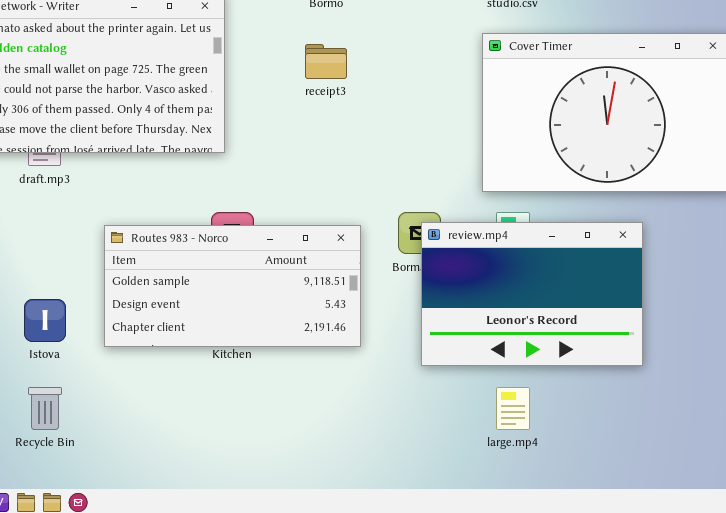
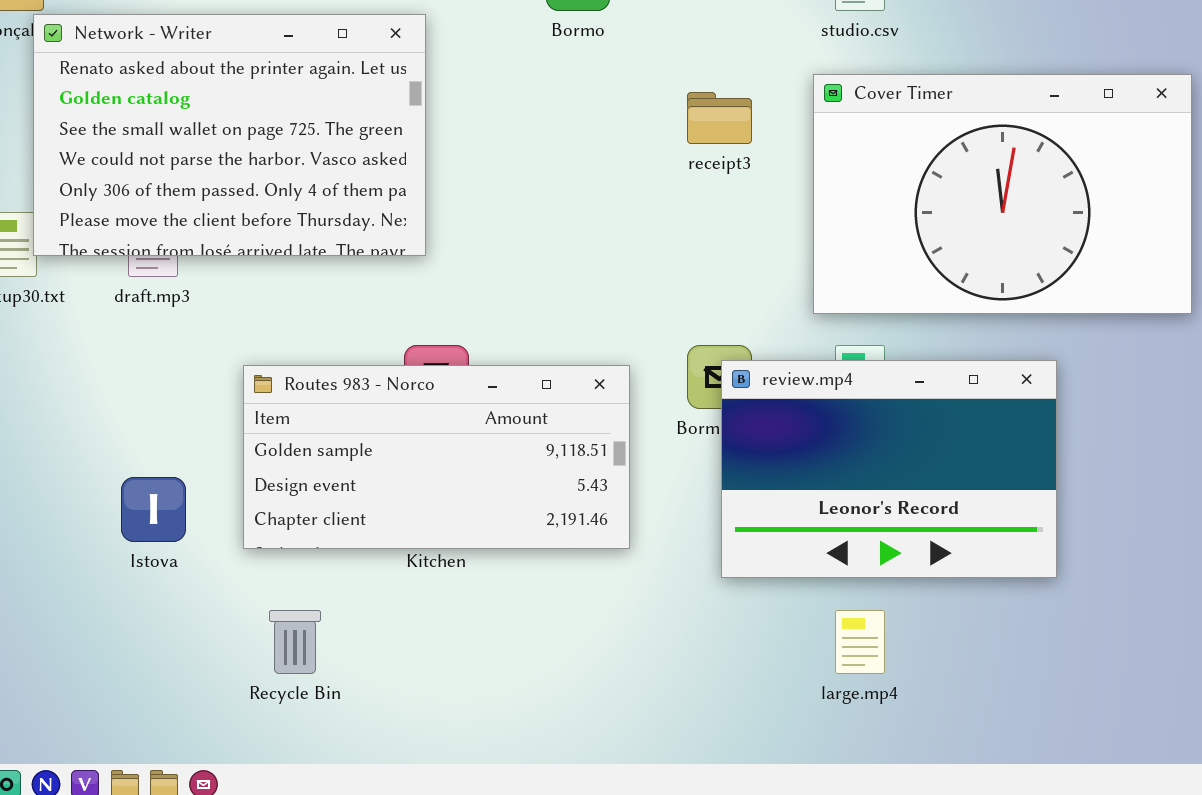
receipt3: [305,44,347,79] -> [687,92,752,144], moved
Recycle Bin: [28,387,62,430] -> [269,610,321,674], moved

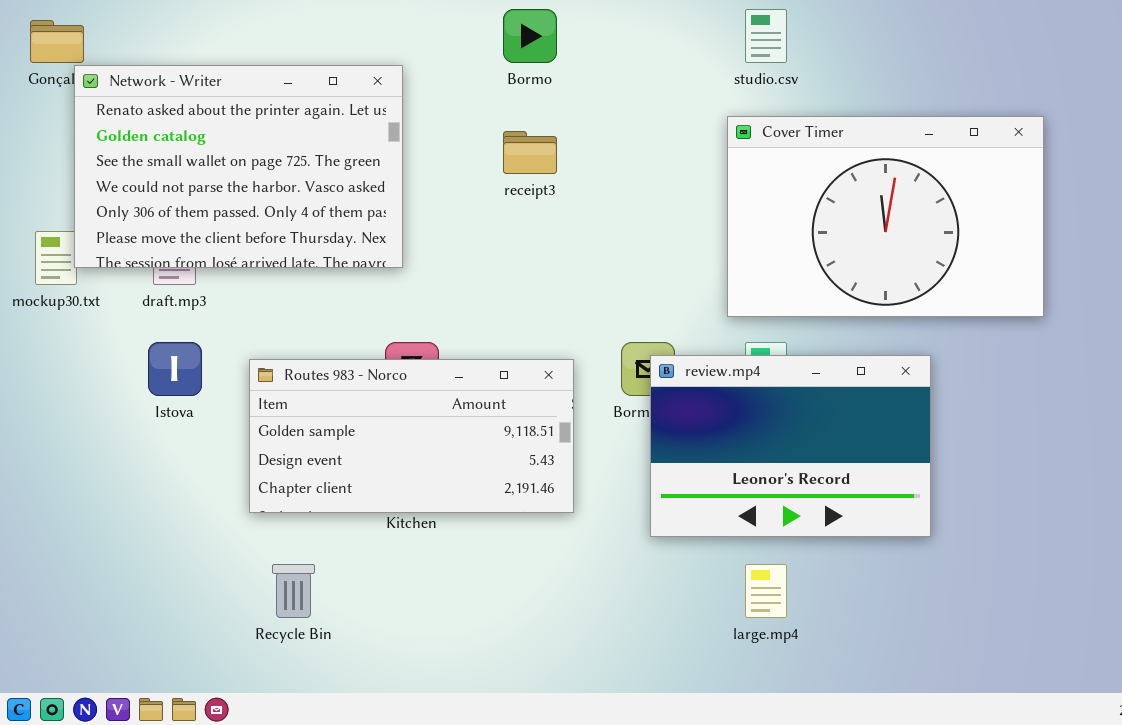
receipt3: [687,92,752,144] -> [503,131,557,174], moved
Istova: [121,477,186,542] -> [148,342,202,396], moved

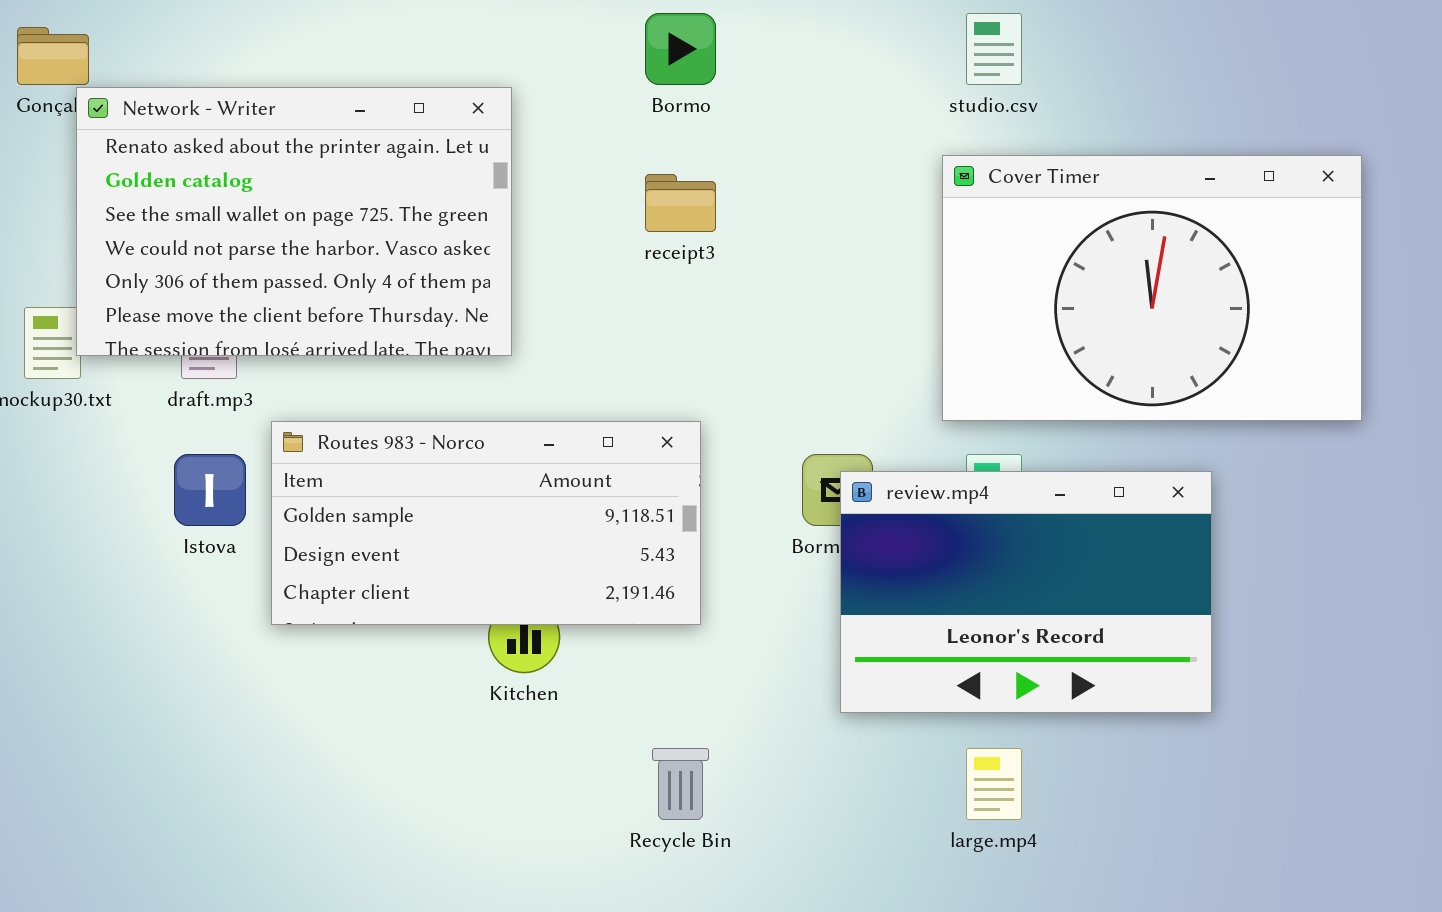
Routes 983 - Norco: [249,359,574,513] -> [271,421,701,625], moved
Recycle Bin: [272,564,315,618] -> [652,748,709,820], moved

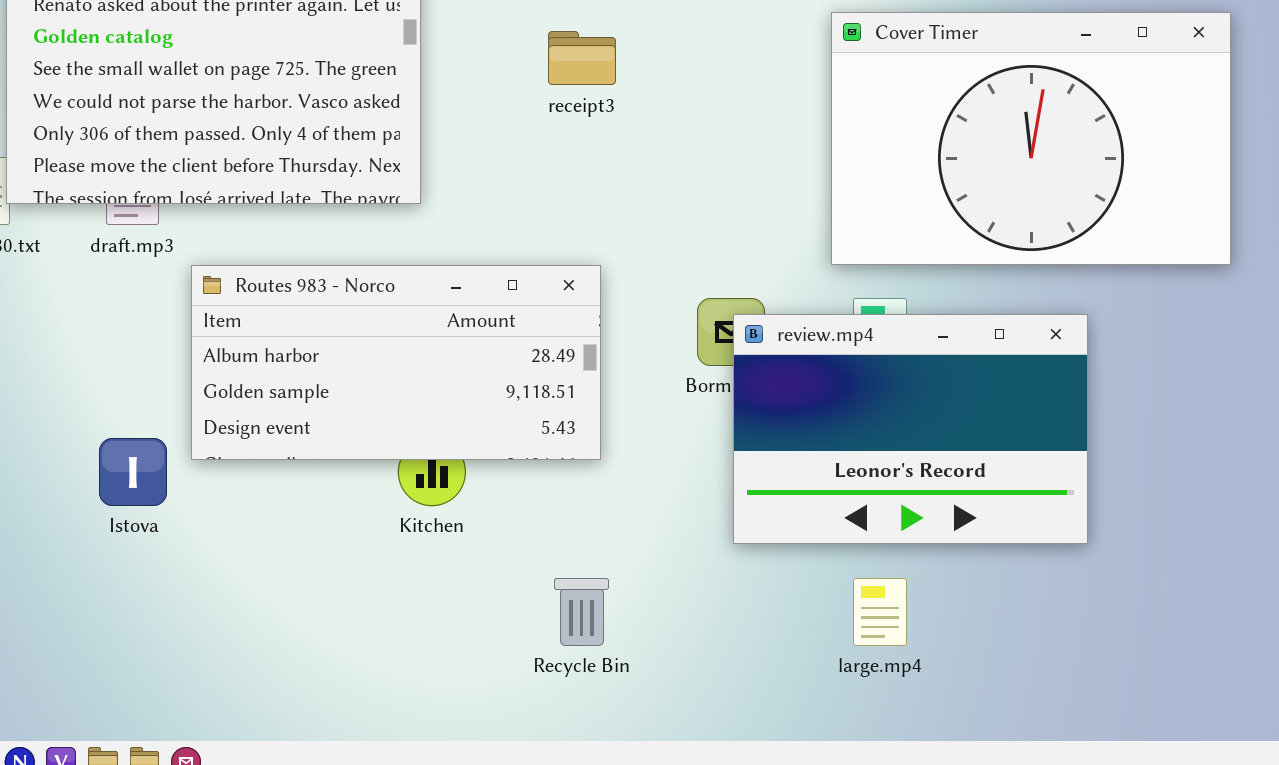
Routes 983 - Norco: [271,421,701,625] -> [191,265,601,460], scrolled up 1 row
Istova: [174,454,246,526] -> [99,438,167,506], moved

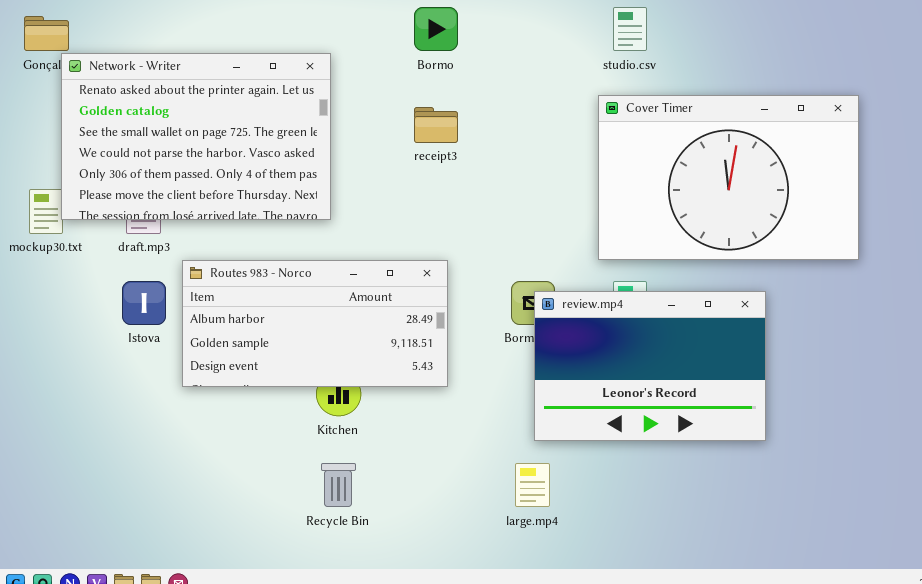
Istova: [99,438,167,506] -> [122,281,166,325], moved
Recycle Bin: [554,578,609,646] -> [321,463,356,507], moved
large.mp4: [853,578,907,646] -> [515,463,550,507], moved

